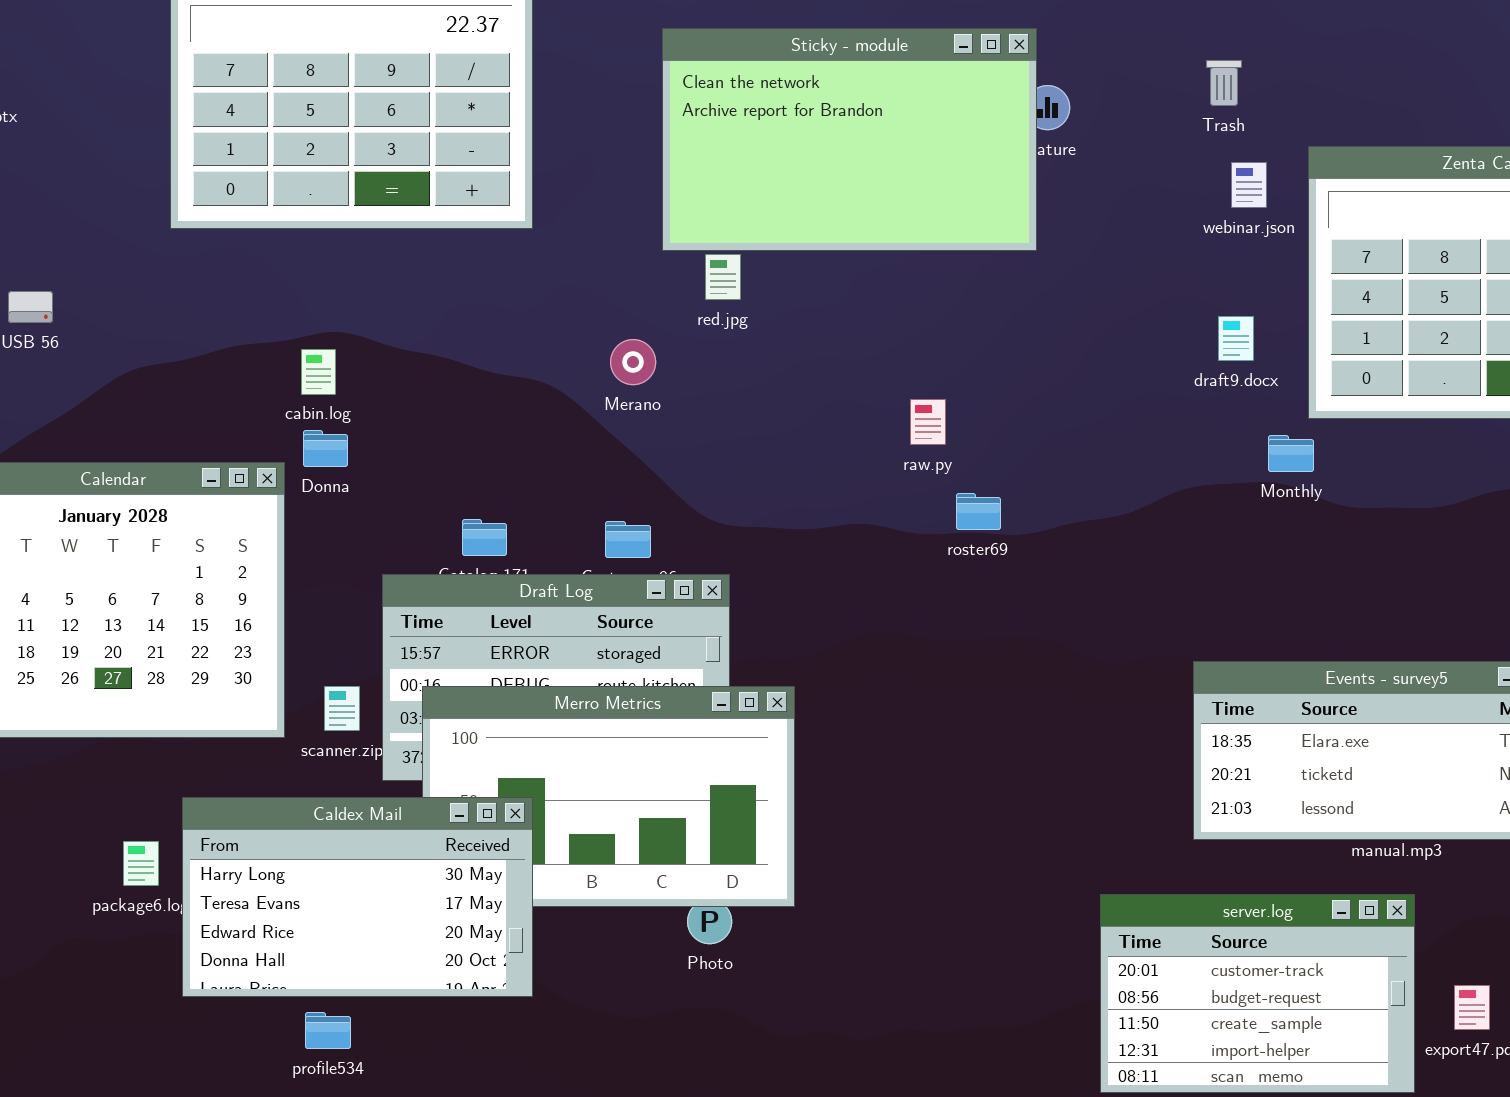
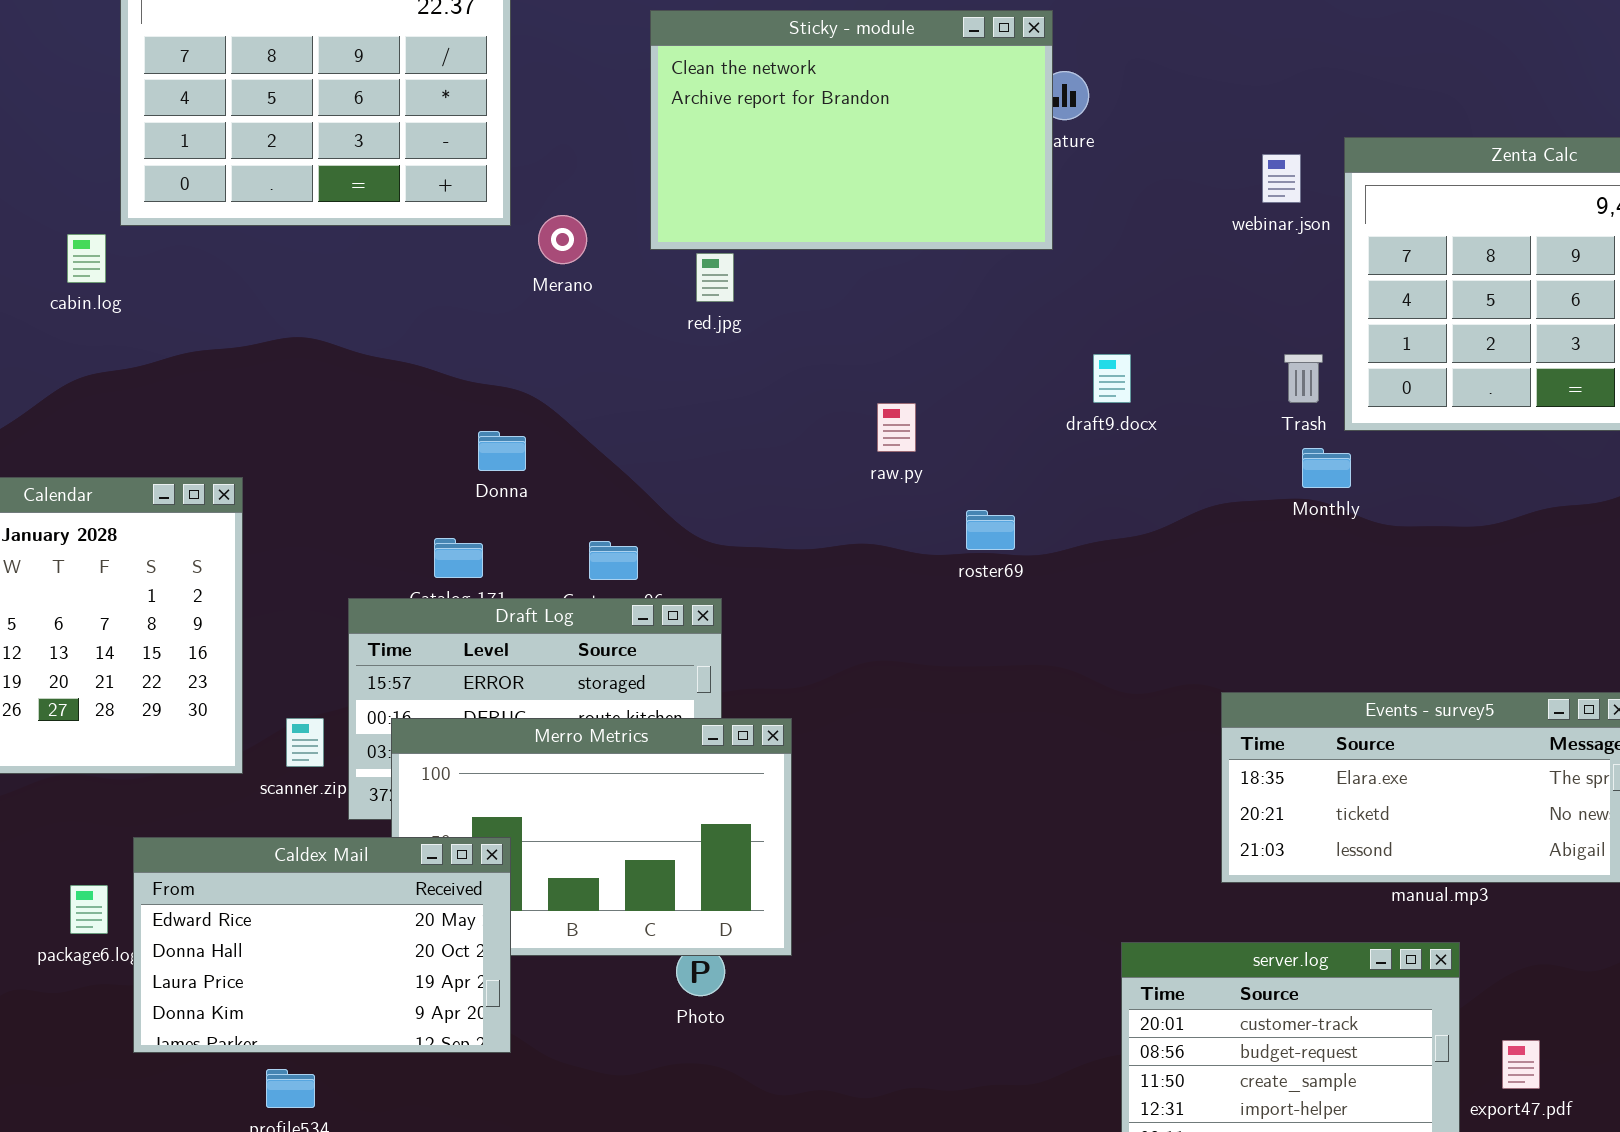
Trash: [1206,60,1242,106] -> [1284,354,1323,403], moved
draft9.docx: [1218,316,1254,361] -> [1093,354,1131,403], moved
Merano: [610,339,656,385] -> [538,215,587,264], moved
cabin.log: [301,349,336,395] -> [67,234,106,283], moved
raw.py: [910,399,946,445] -> [877,403,916,452], moved
Donna: [303,430,348,467] -> [478,431,526,471], moved
Caldex Mail: [182,797,533,997] -> [133,837,511,1053], scrolled down 2 rows

